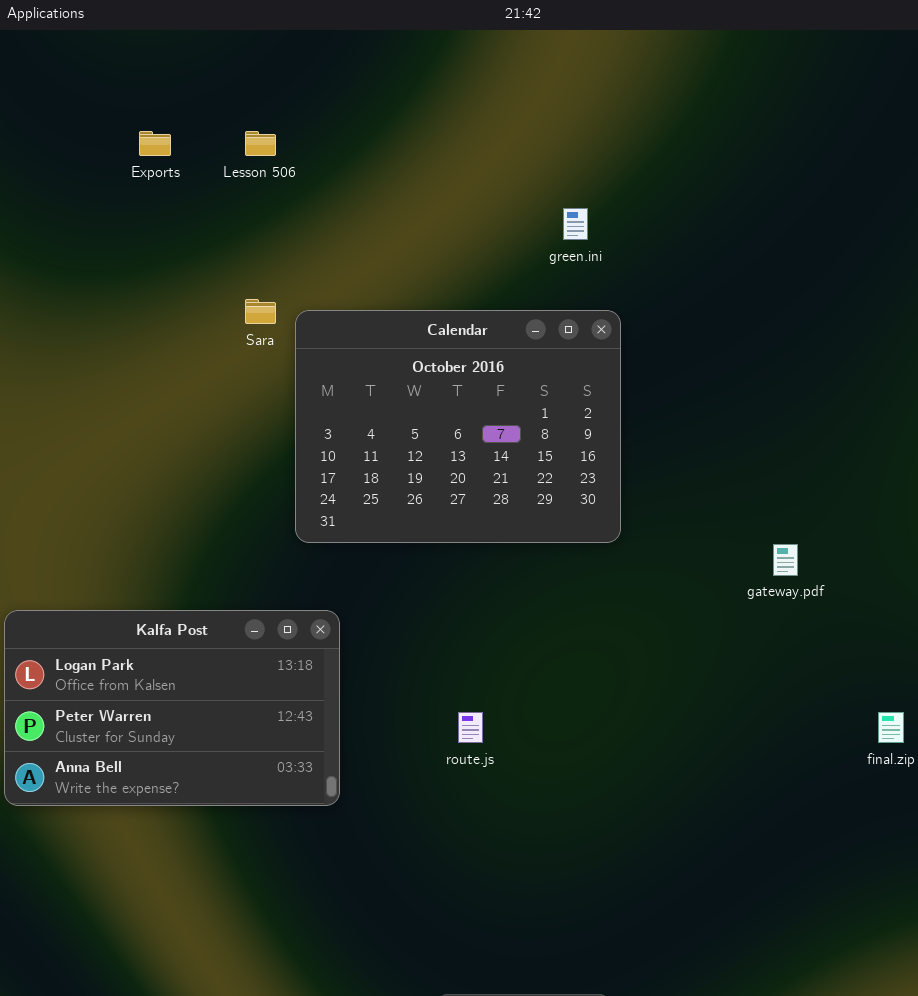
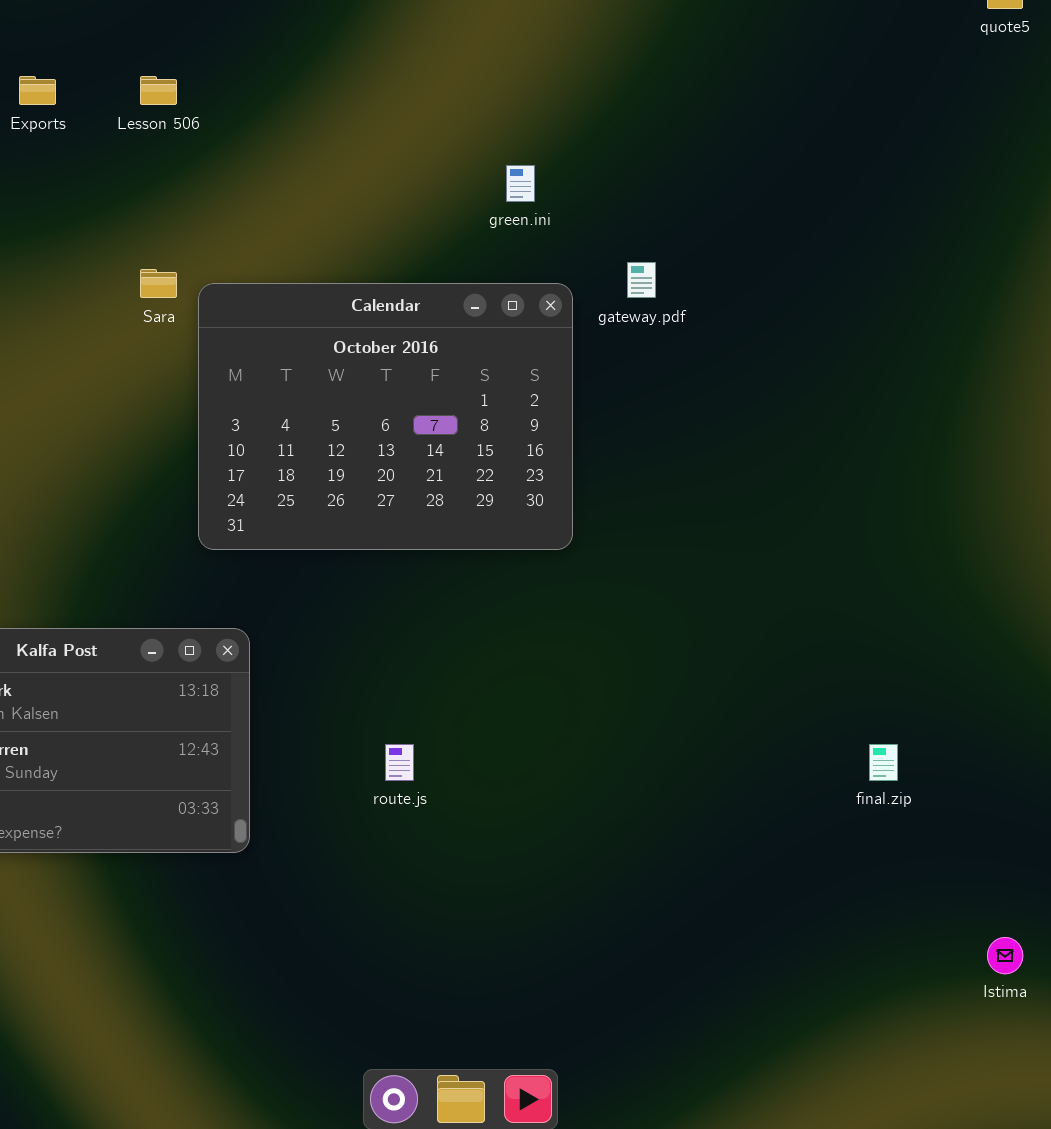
gateway.pdf: [773,544,798,576] -> [627,262,656,298], moved

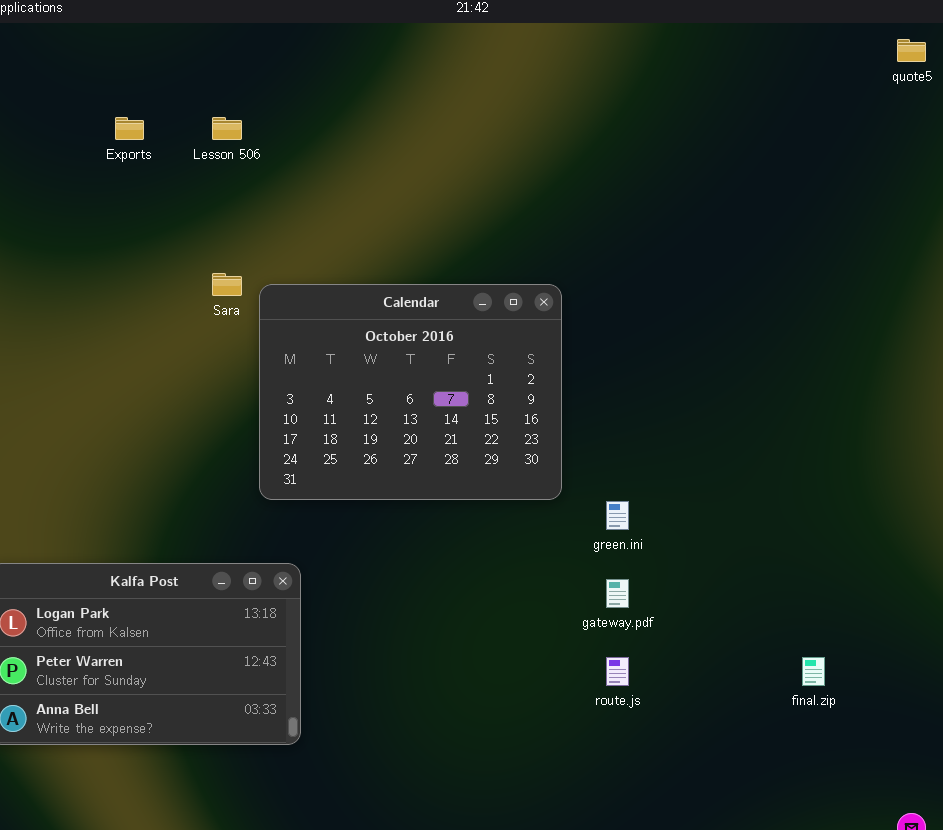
green.ini: [506,165,535,202] -> [606,501,629,530], moved
gateway.pdf: [627,262,656,298] -> [606,579,629,608], moved
route.js: [385,744,414,781] -> [606,657,629,686], moved

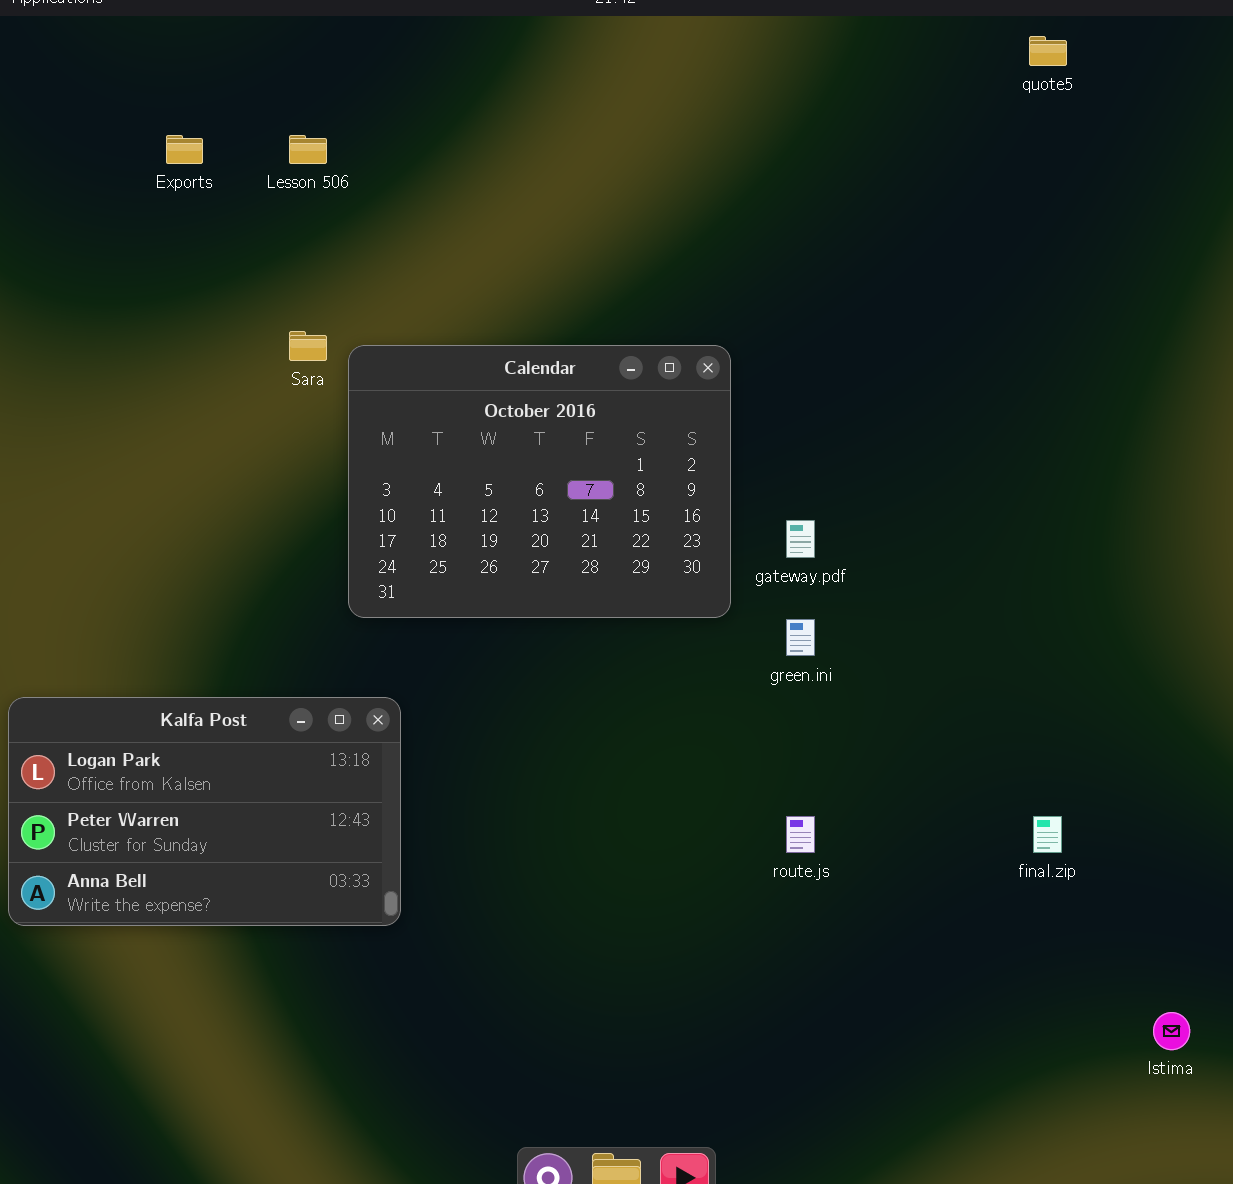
quote5: [897,39,926,62] -> [1029,36,1067,66], moved
gateway.pdf: [606,579,629,608] -> [786,520,815,558], moved

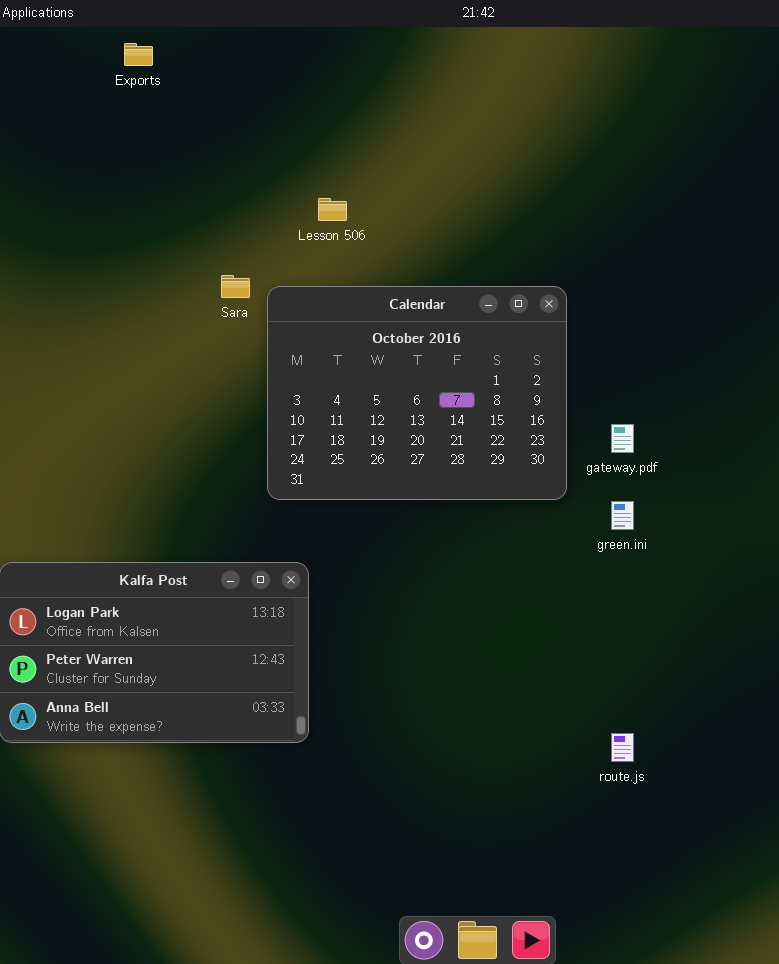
Exports: [166,135,203,164] -> [124,43,153,66], moved
Lesson 506: [289,135,327,164] -> [318,198,347,221], moved
route.js: [786,816,815,853] -> [611,733,634,762], moved

